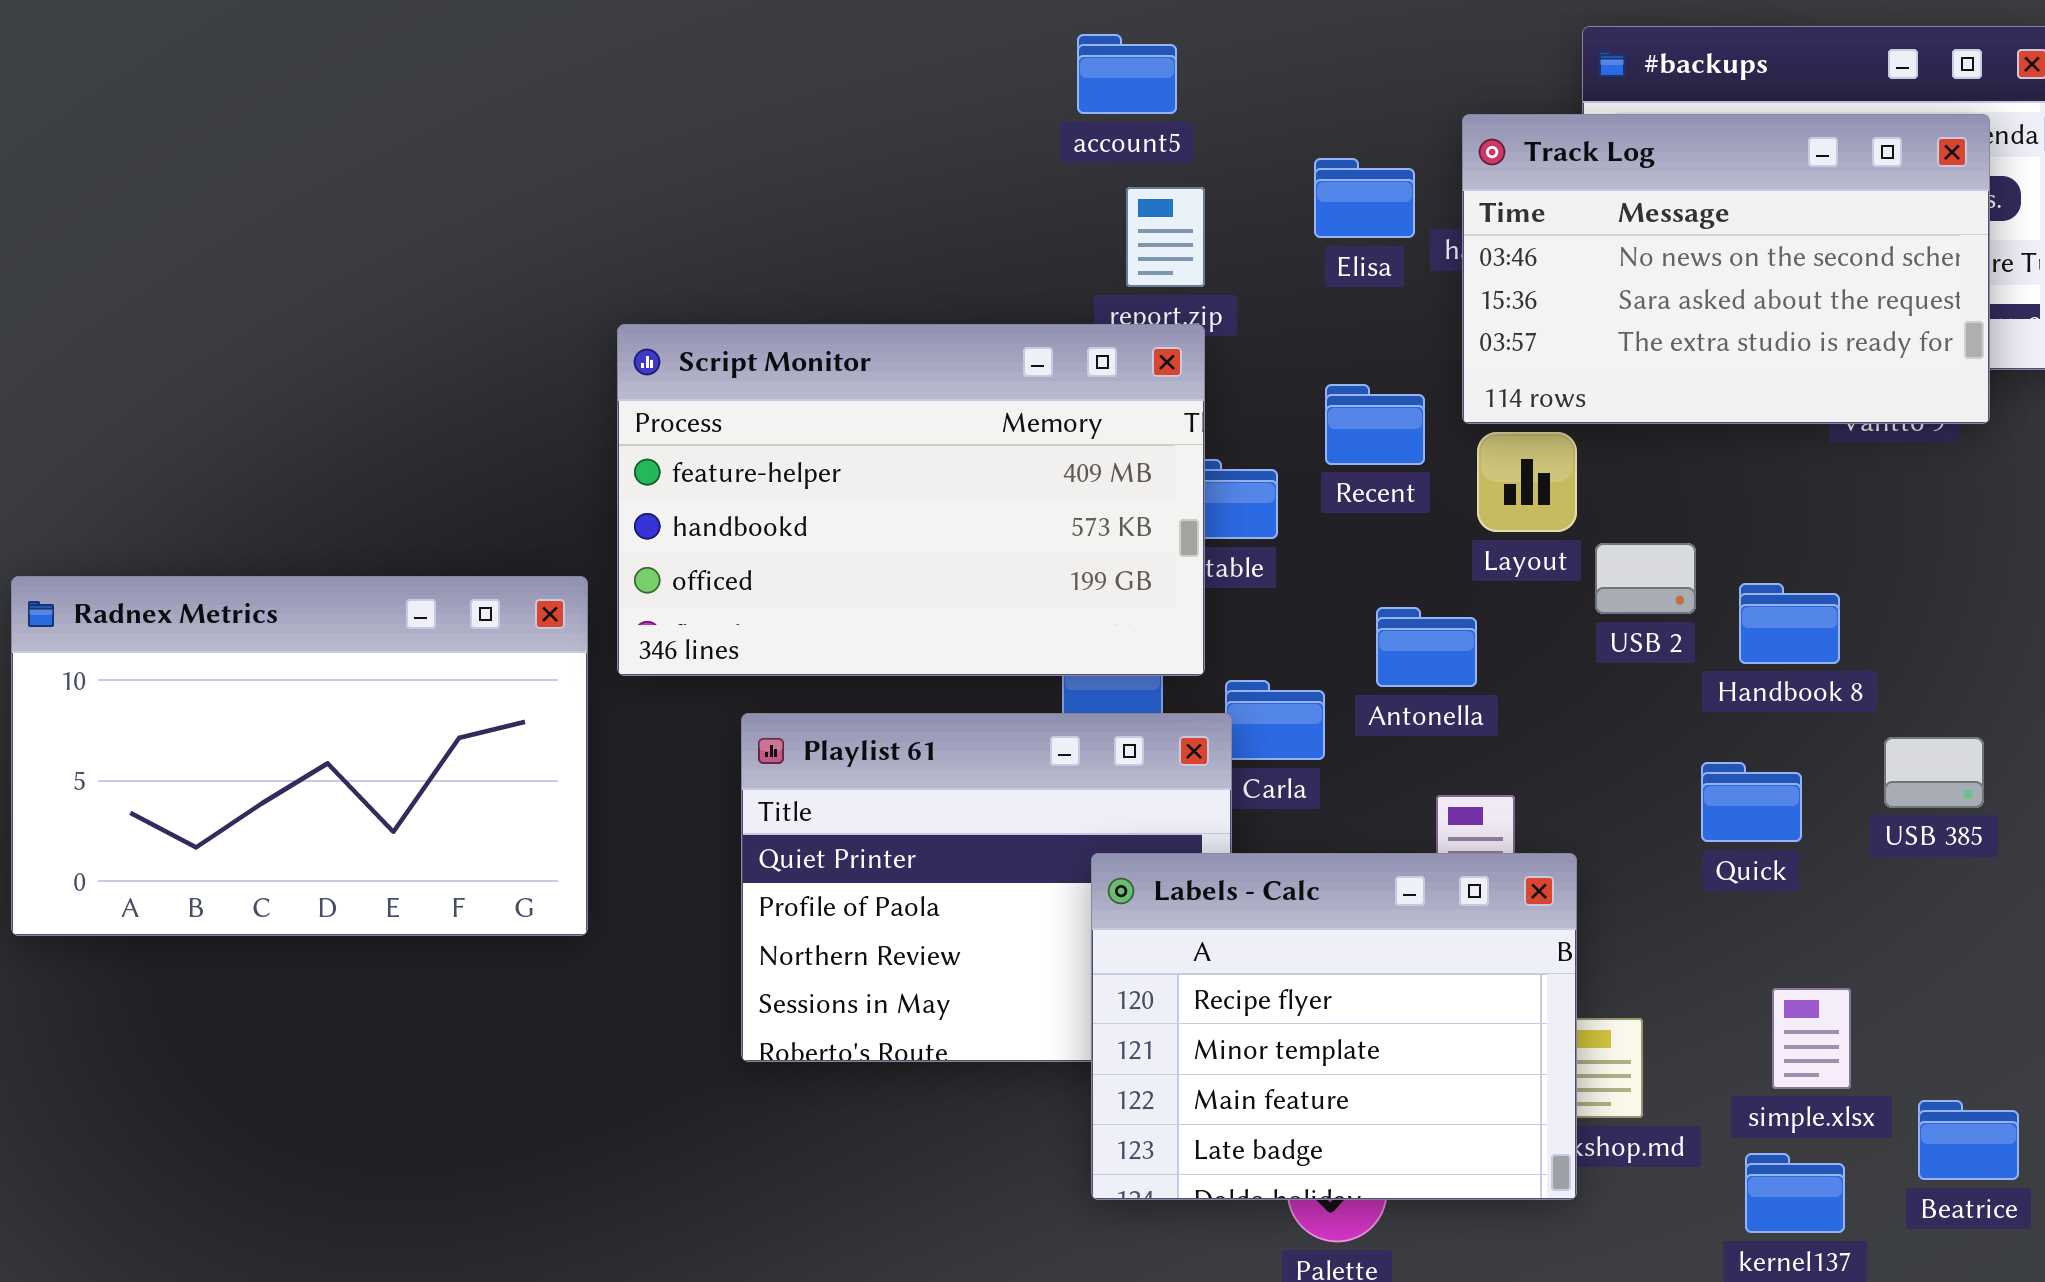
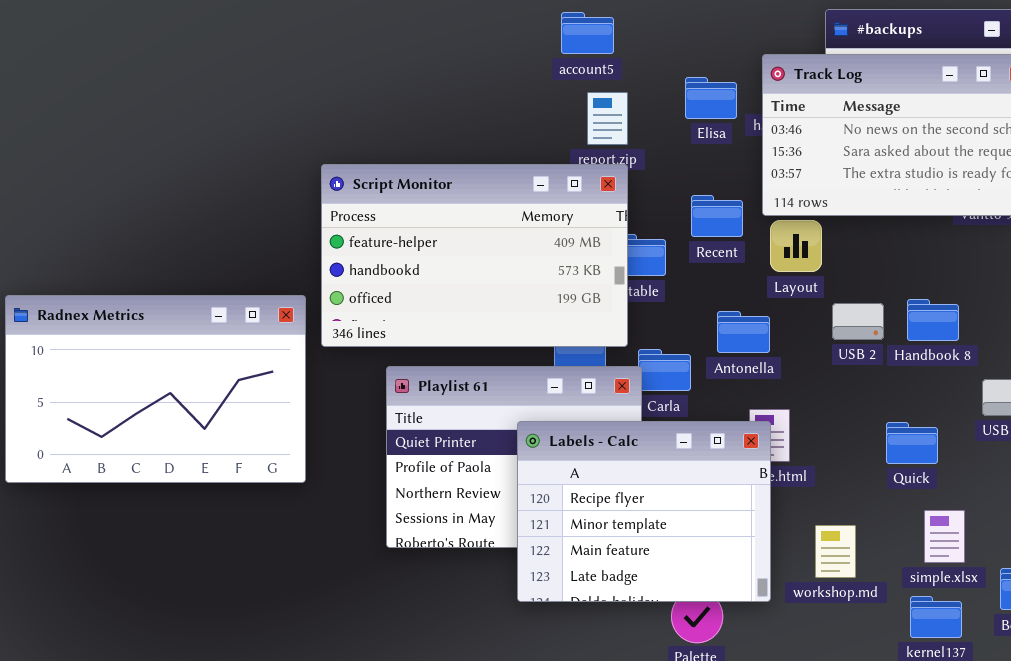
USB 2: [1595,543,1696,614] -> [832,303,884,340], moved
Quick: [1701,762,1802,842] -> [886,422,938,464], moved
Labels - Calc: [1091,853,1577,1200] -> [517,421,771,602], moved

